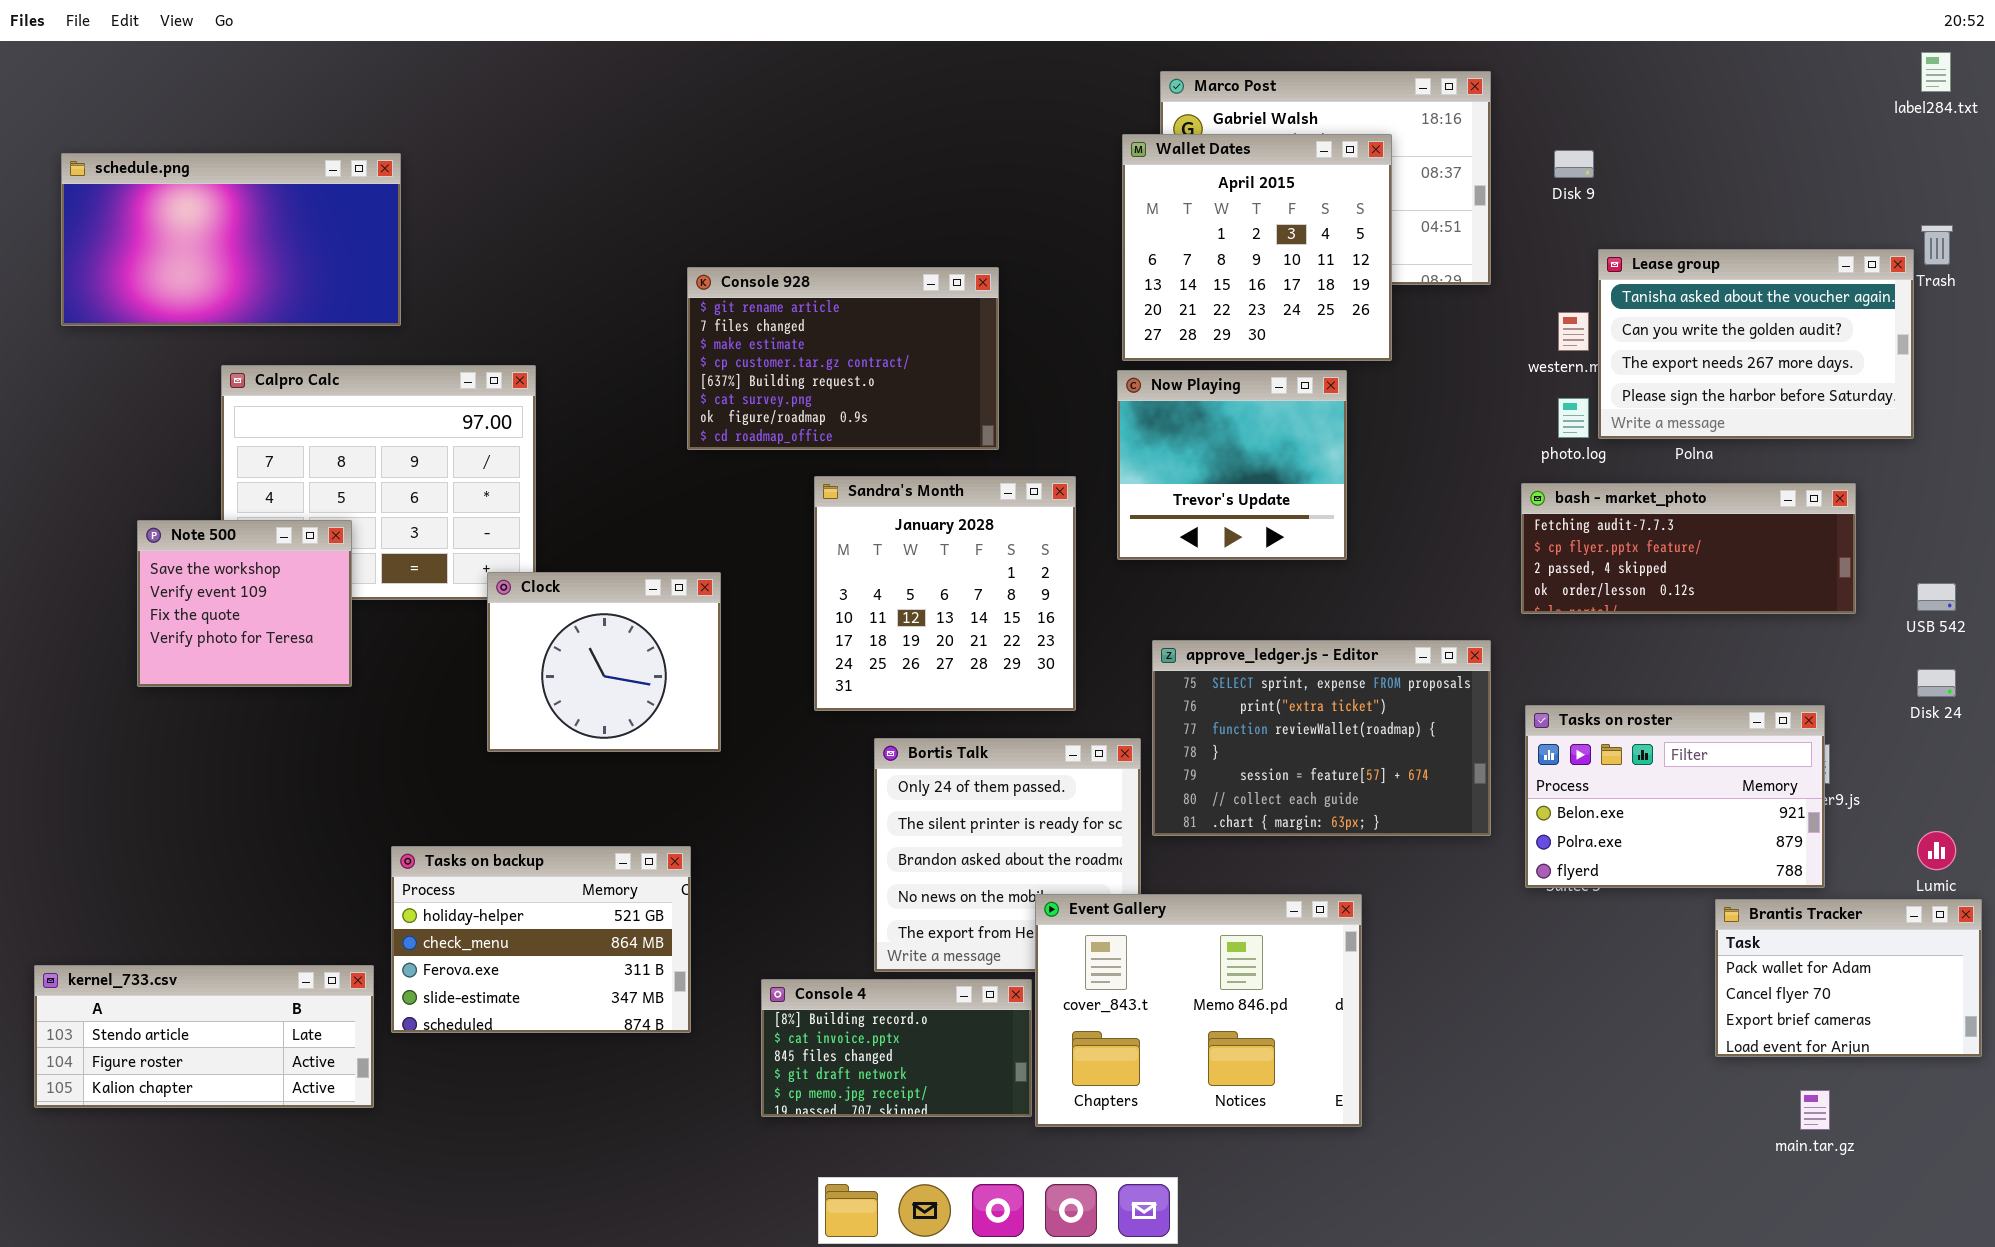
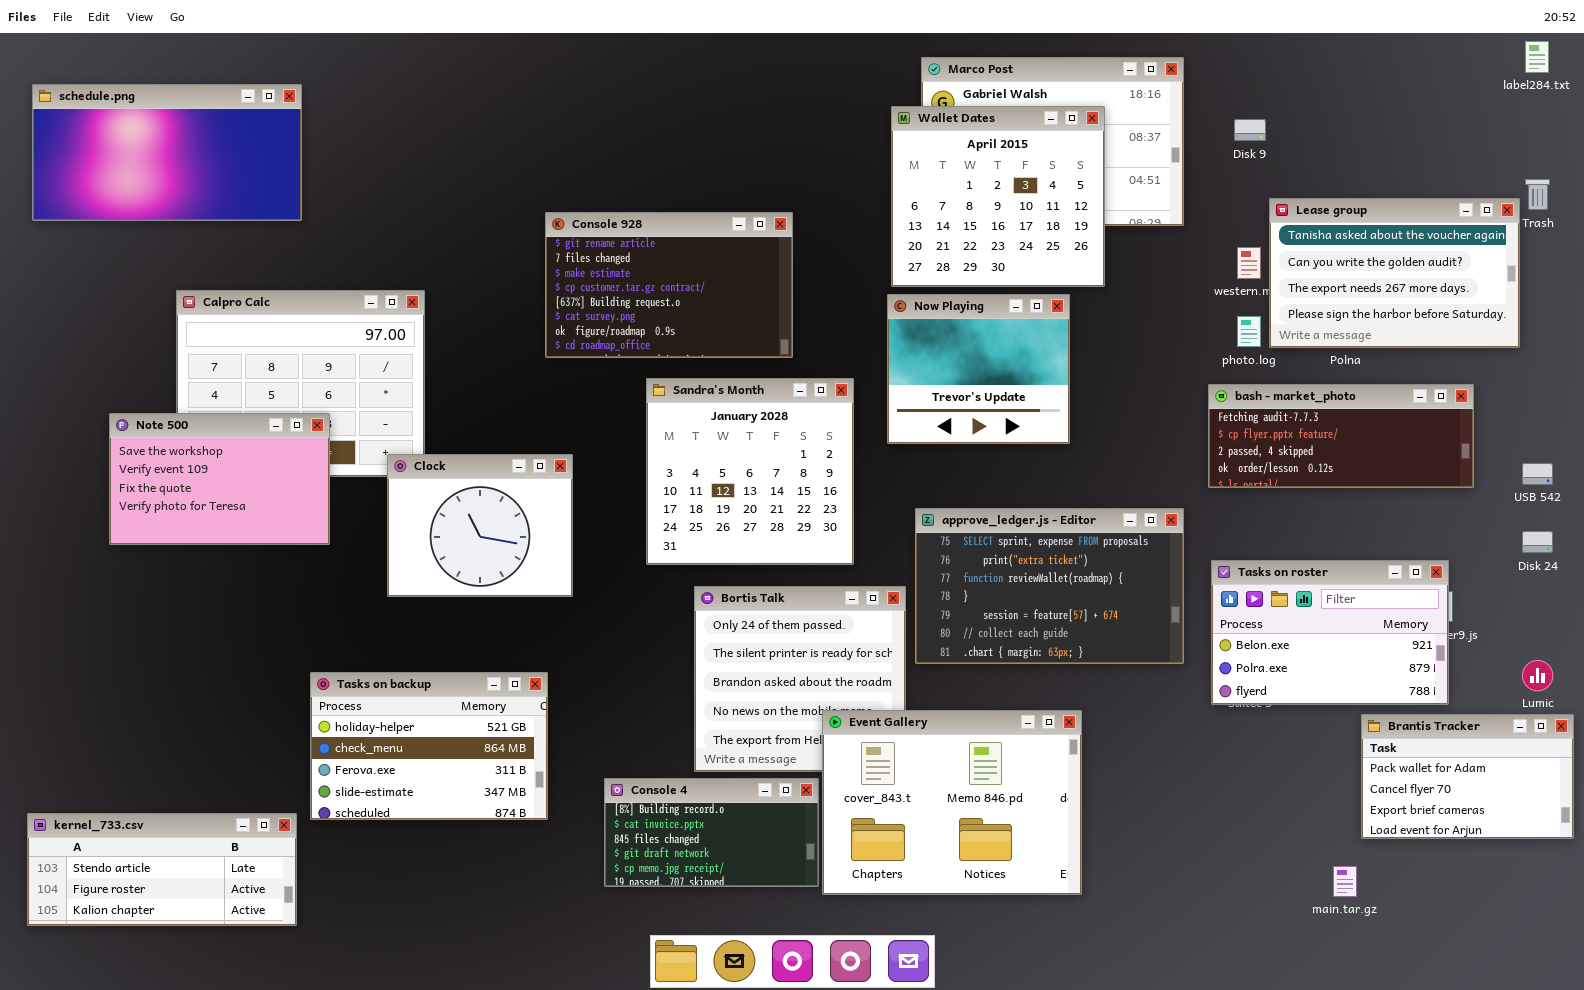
schedule.png: [61,153,401,326] -> [32,84,302,221], moved
Note 500: [137,520,352,687] -> [109,413,330,545], resized
kernel_733.csv: [34,965,374,1108] -> [27,813,297,926], moved
main.tar.gz: [1800,1090,1830,1130] -> [1333,866,1357,897], moved

